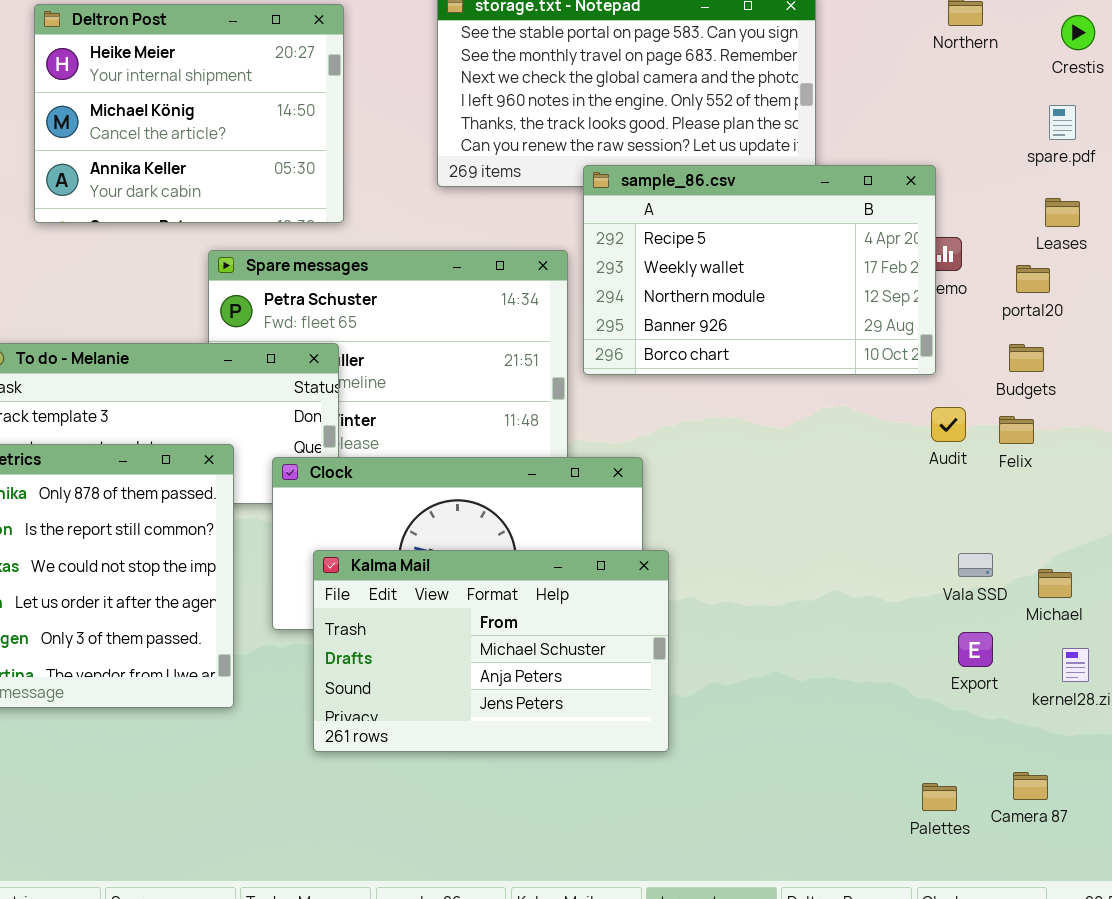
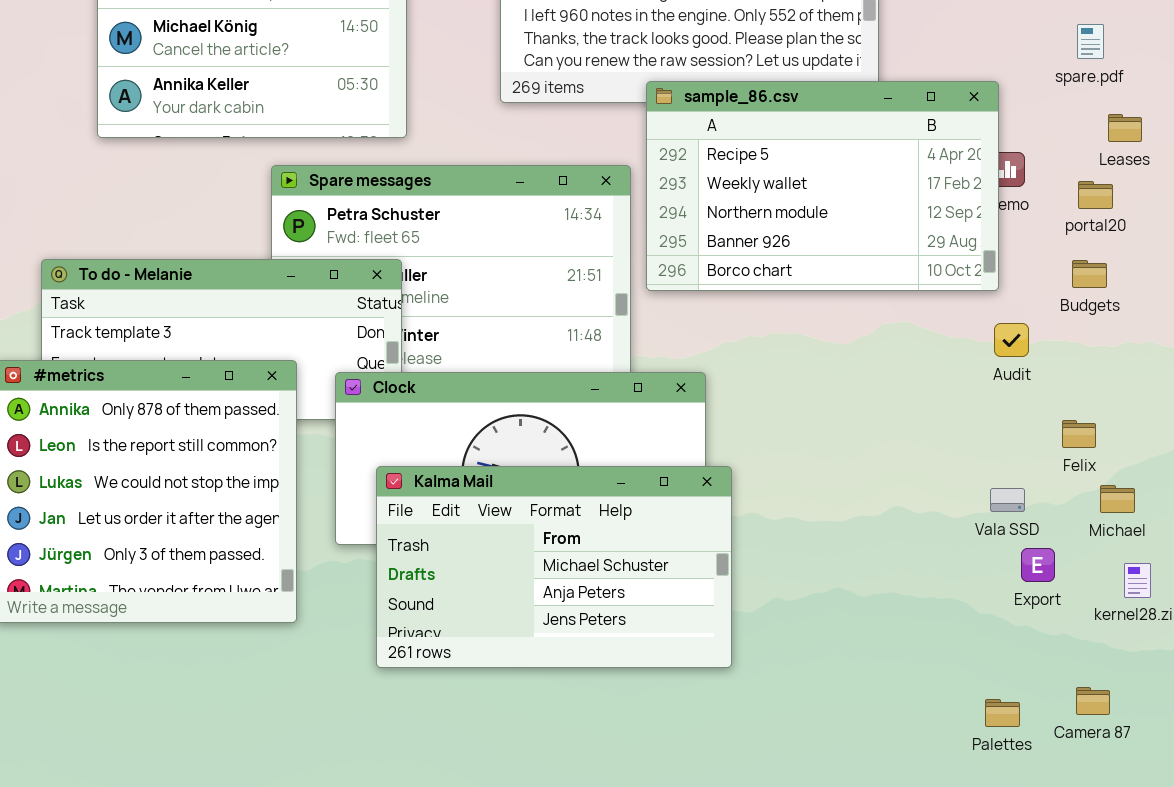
spare.pdf: [1049,105,1076,140] -> [1077,24,1104,59], moved
Felix: [999,416,1034,444] -> [1062,420,1096,448], moved
Vala SSD: [958,553,993,577] -> [990,488,1025,512], moved

